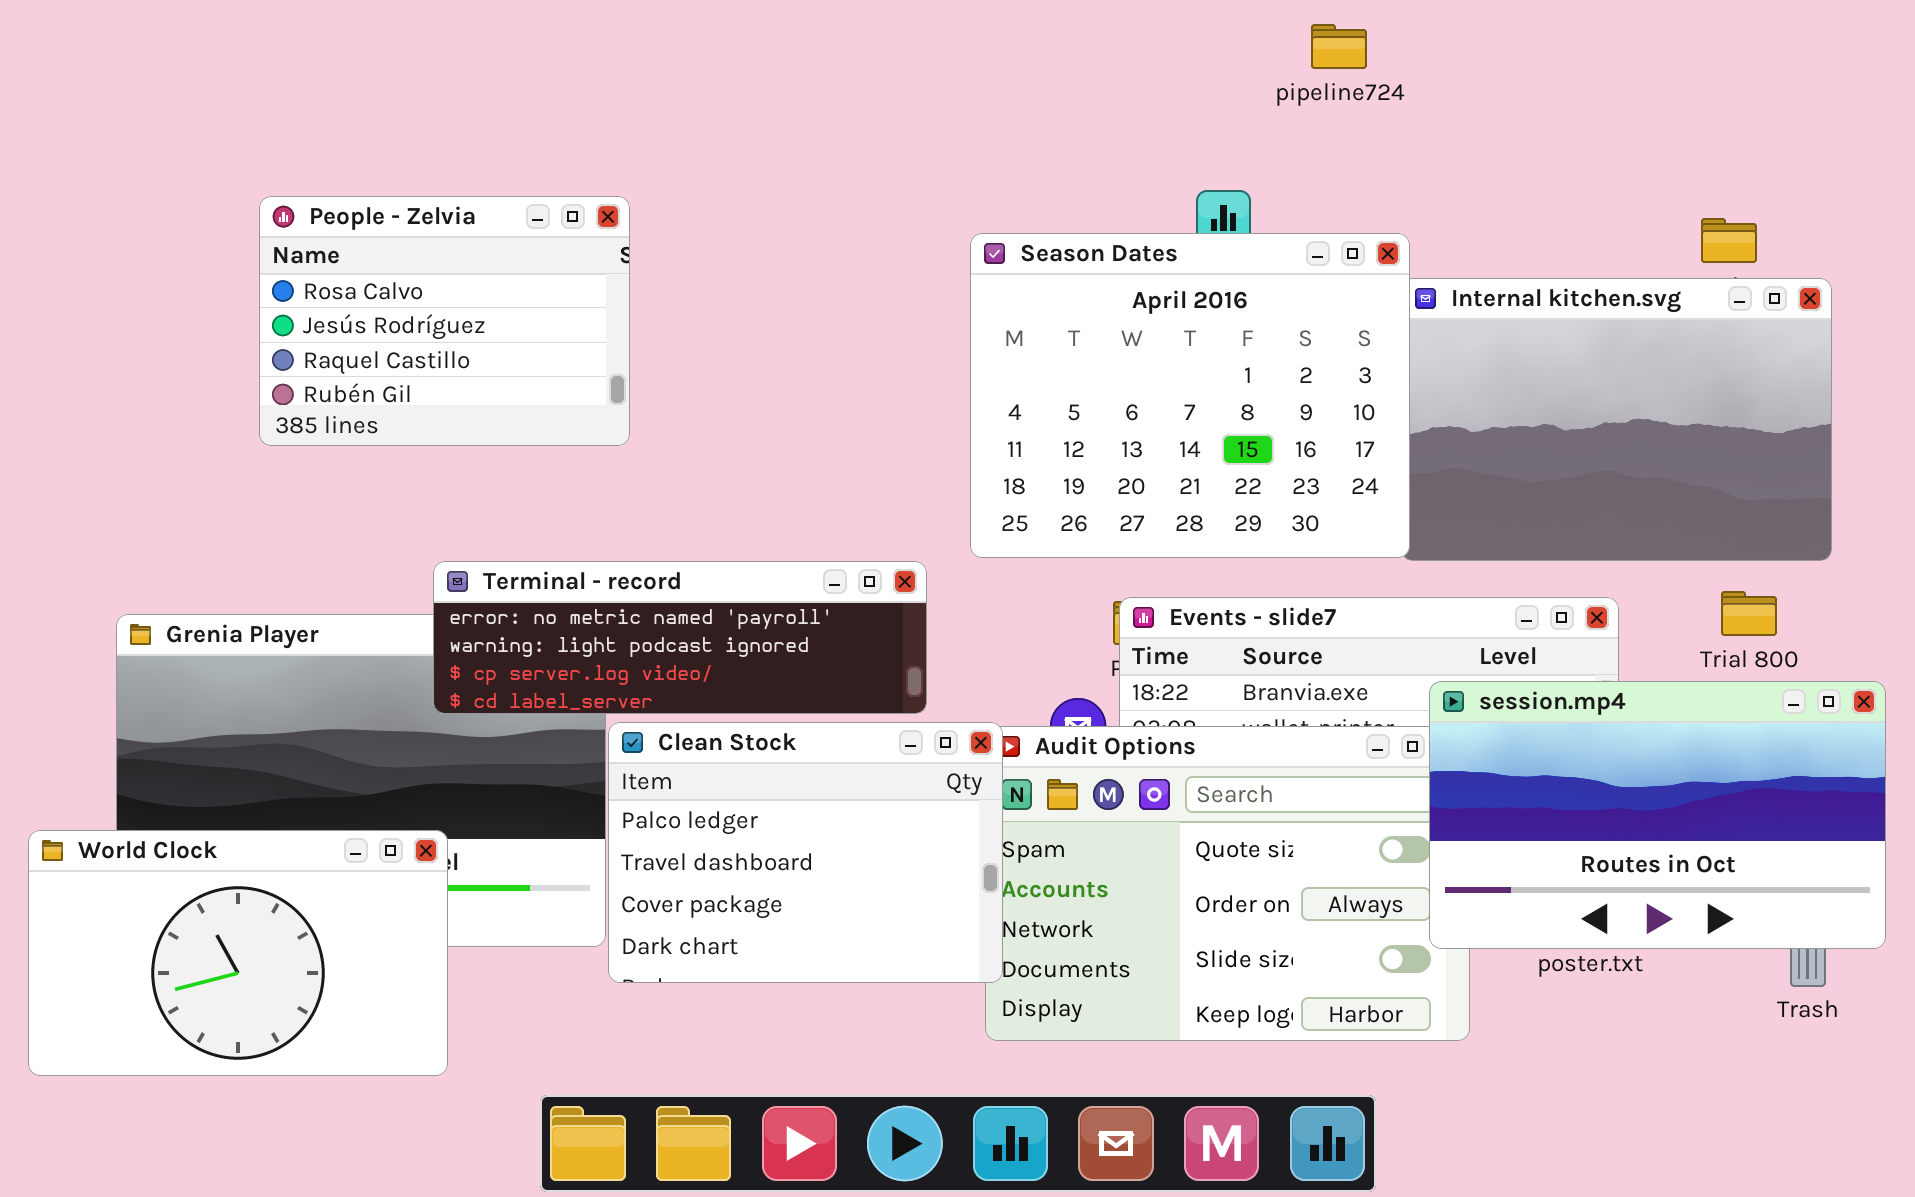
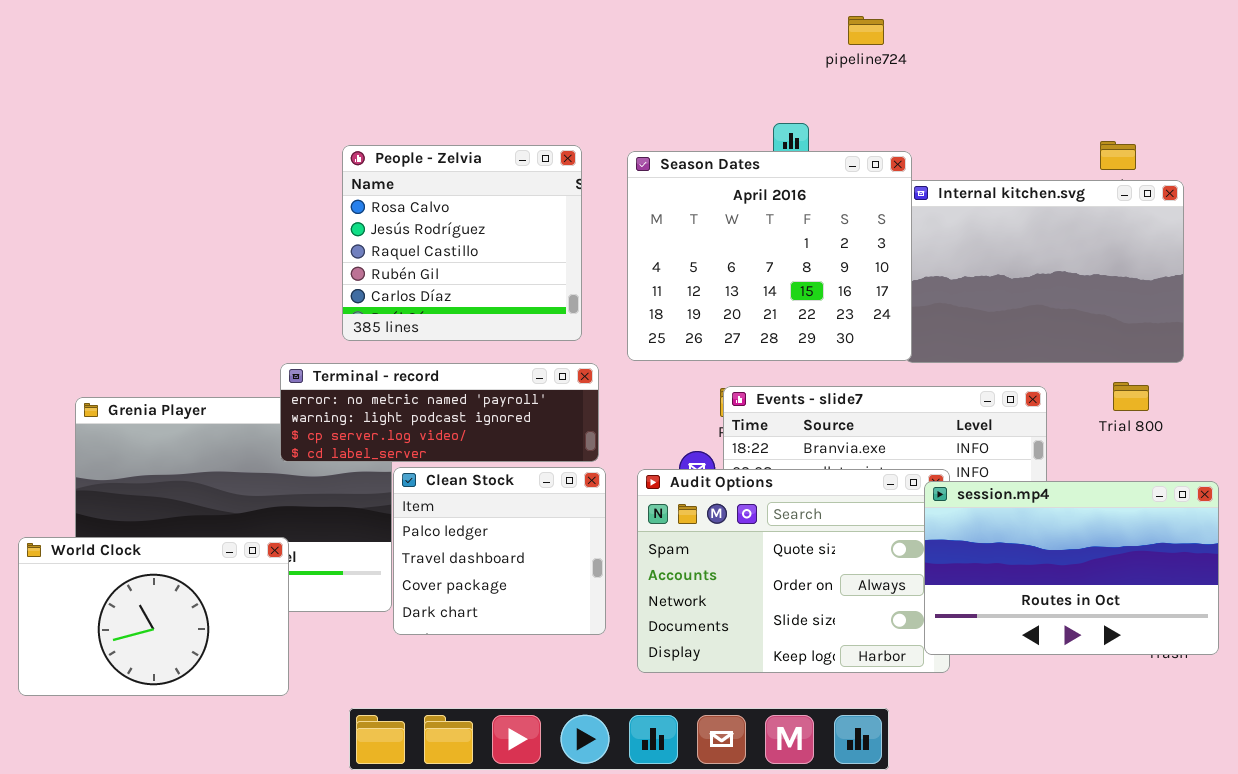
People - Zelvia: [259,196,630,446] -> [342,145,582,341], moved, resized
session.mp4: [1429,681,1886,949] -> [924,481,1219,655], moved
Clean Stock: [608,722,1003,983] -> [393,467,606,635], resized

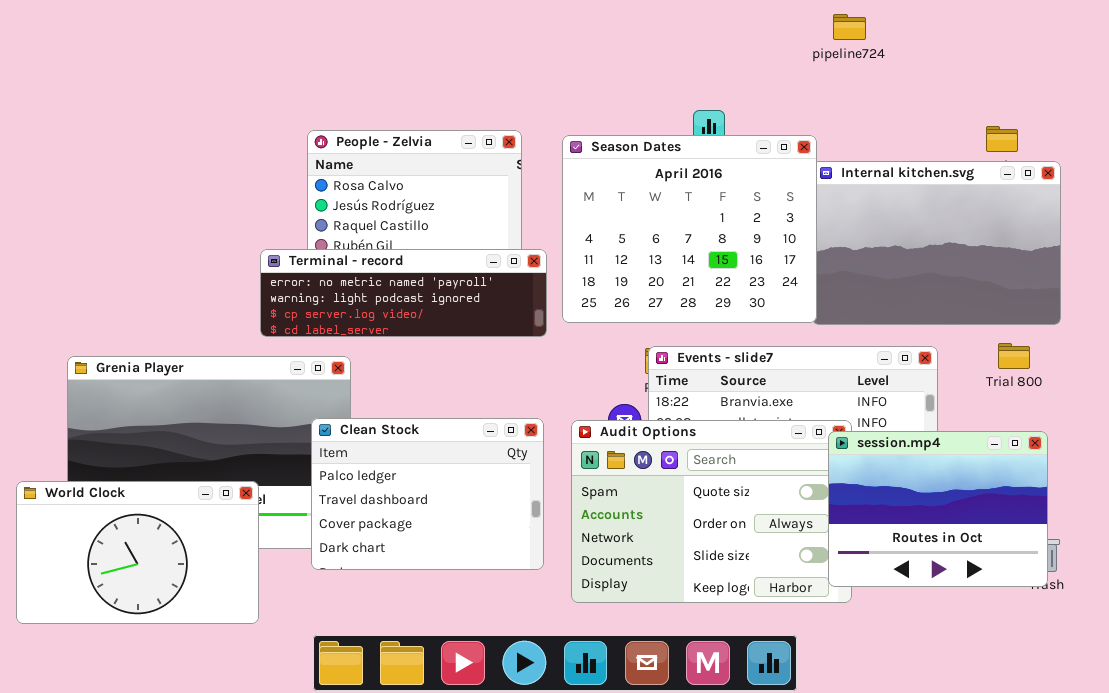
pipeline724: [848,16,884,45] -> [833,14,866,40], moved
Terminal - record: [280,363,599,462] -> [260,249,547,337], moved
Clean Stock: [393,467,606,635] -> [311,418,544,570], resized
session.mp4: [924,481,1219,655] -> [828,431,1048,587], resized

